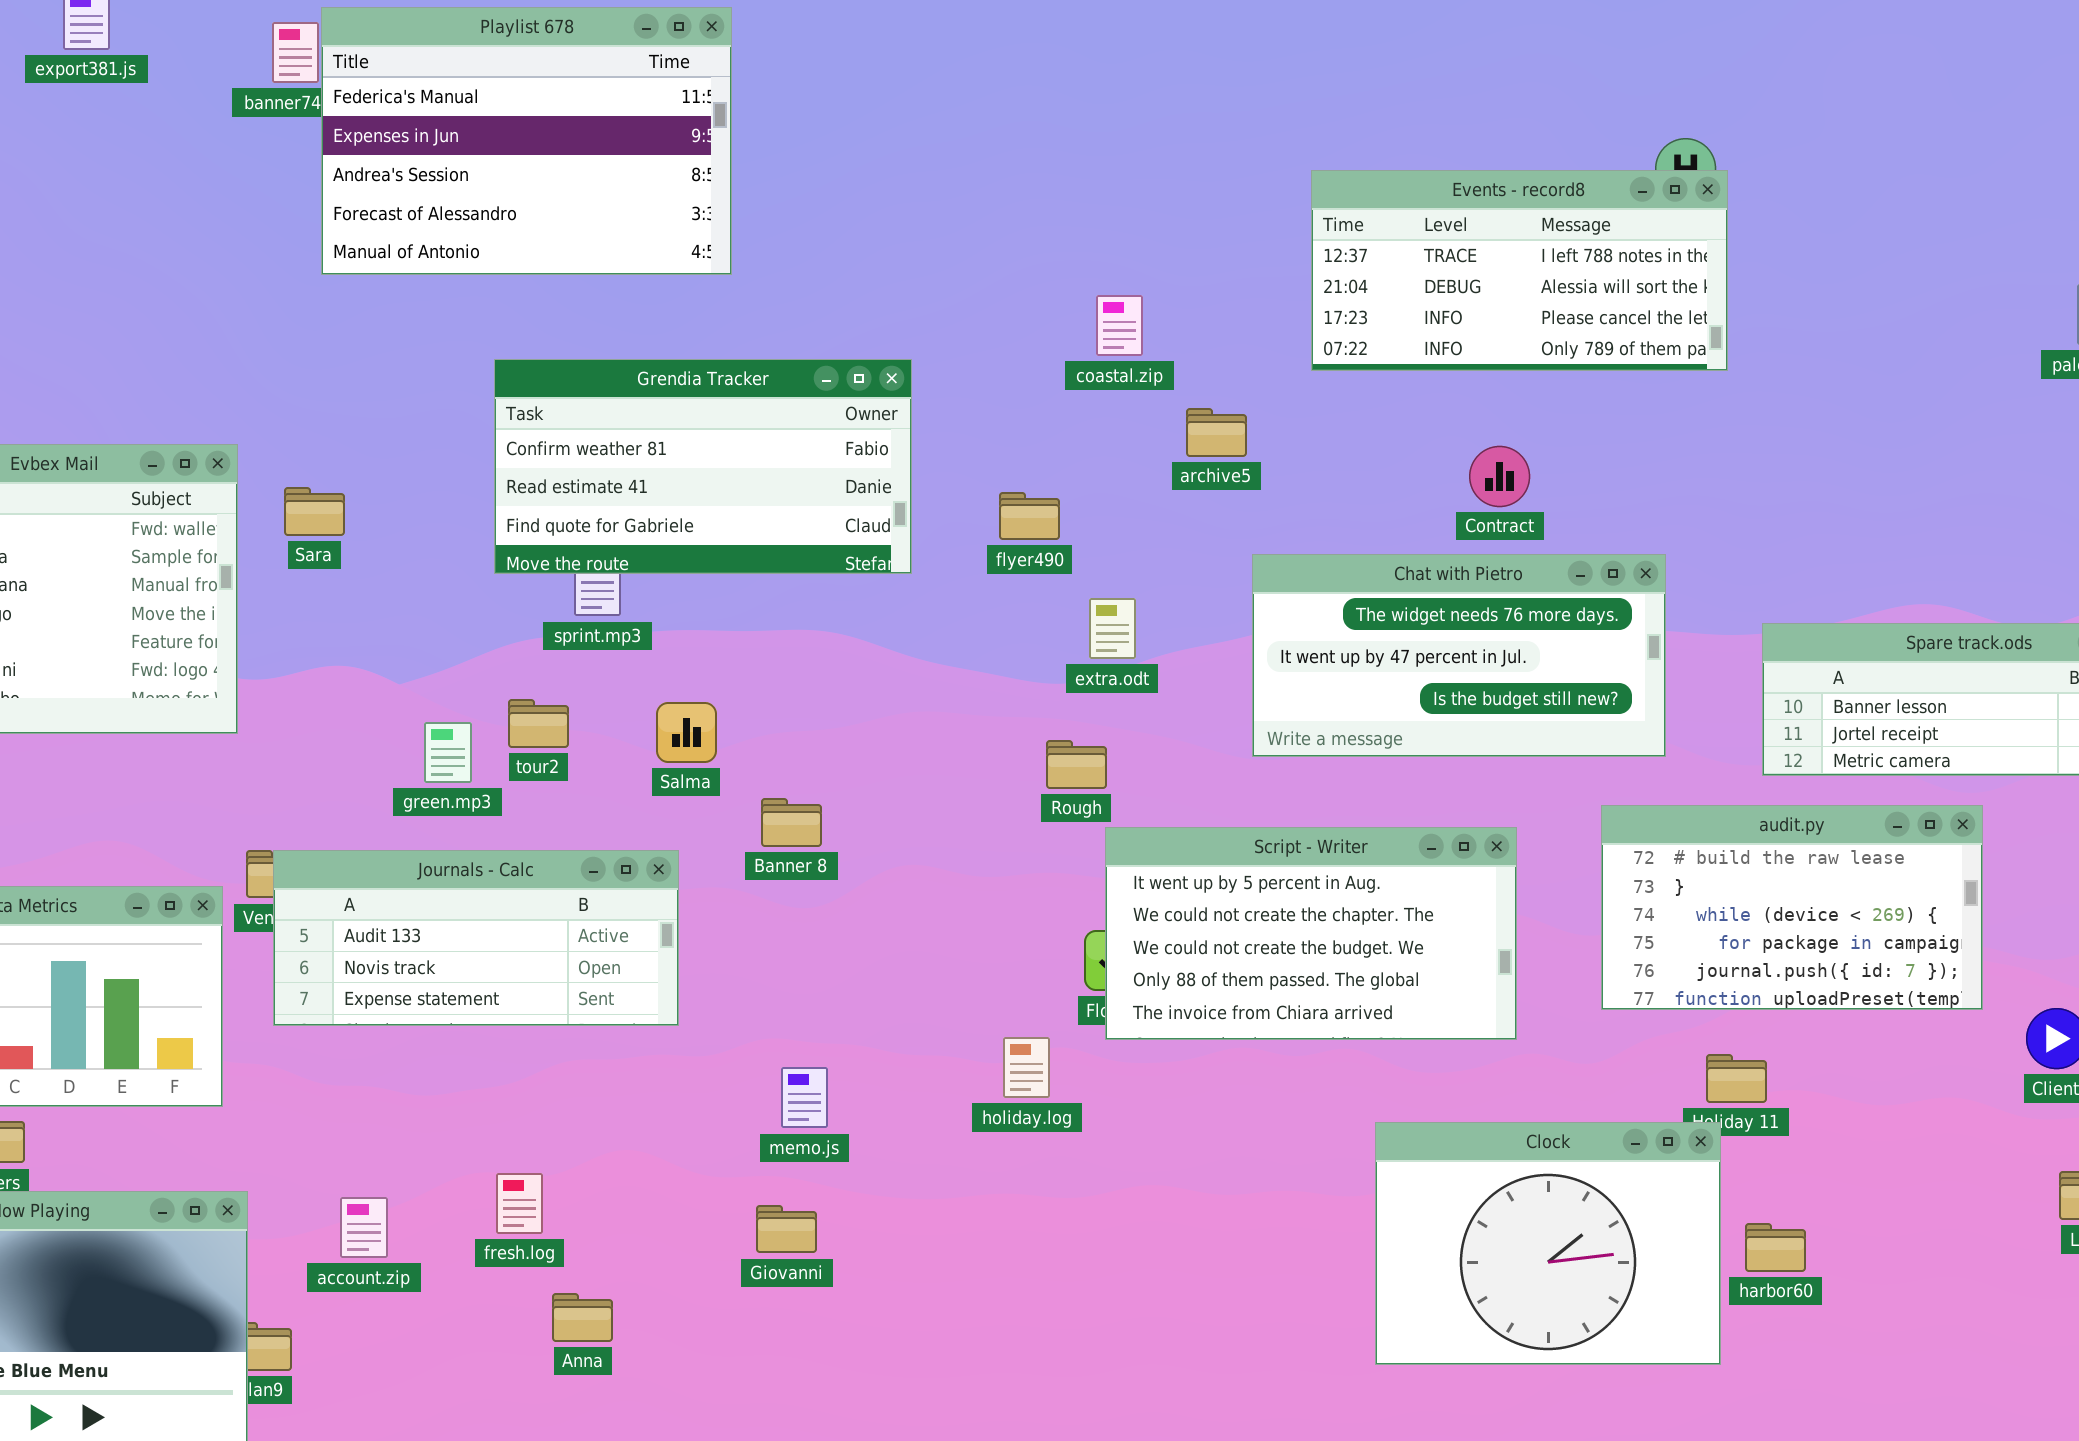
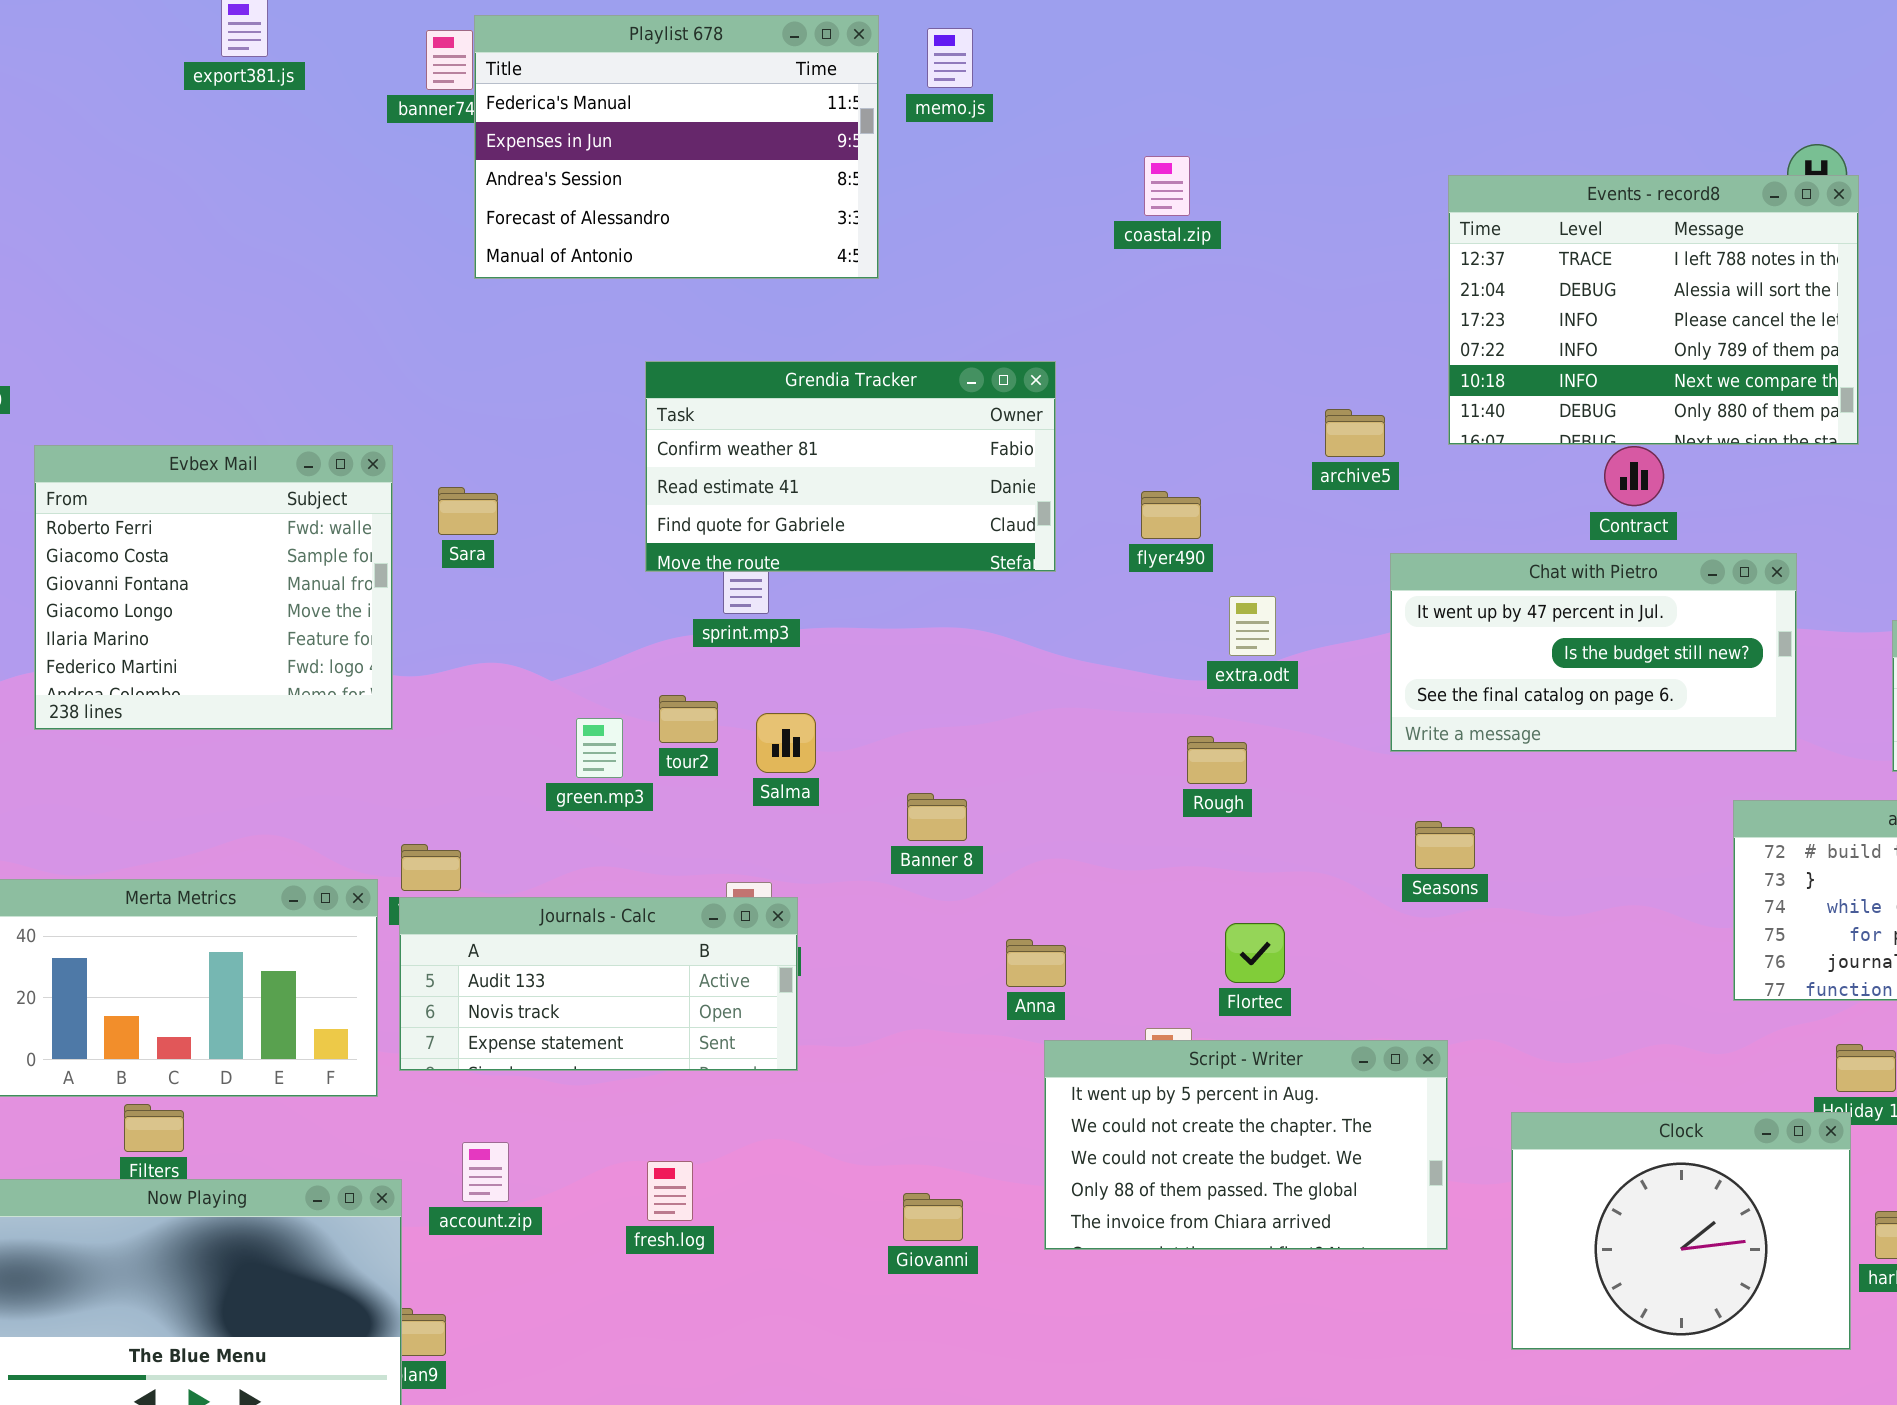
Events - record8: [1311,170,1728,371] -> [1448,175,1859,445], resized
coastal.zip: [1096,295,1143,356] -> [1144,156,1190,216], moved
Chat with Pietro: [1252,554,1666,757] -> [1390,553,1797,752], scrolled down 1 row
Salma: [656,702,717,763] -> [756,713,816,773], moved
Script - Writer: [1105,827,1517,1040] -> [1044,1040,1448,1250], moved
Journals - Calc: [273,850,679,1026] -> [399,897,798,1071], moved
memo.js: [781,1067,828,1128] -> [927,28,973,88], moved
account.zip: [340,1197,388,1258] -> [462,1142,509,1202], moved
Anna: [552,1293,613,1342] -> [1006,939,1066,987], moved

